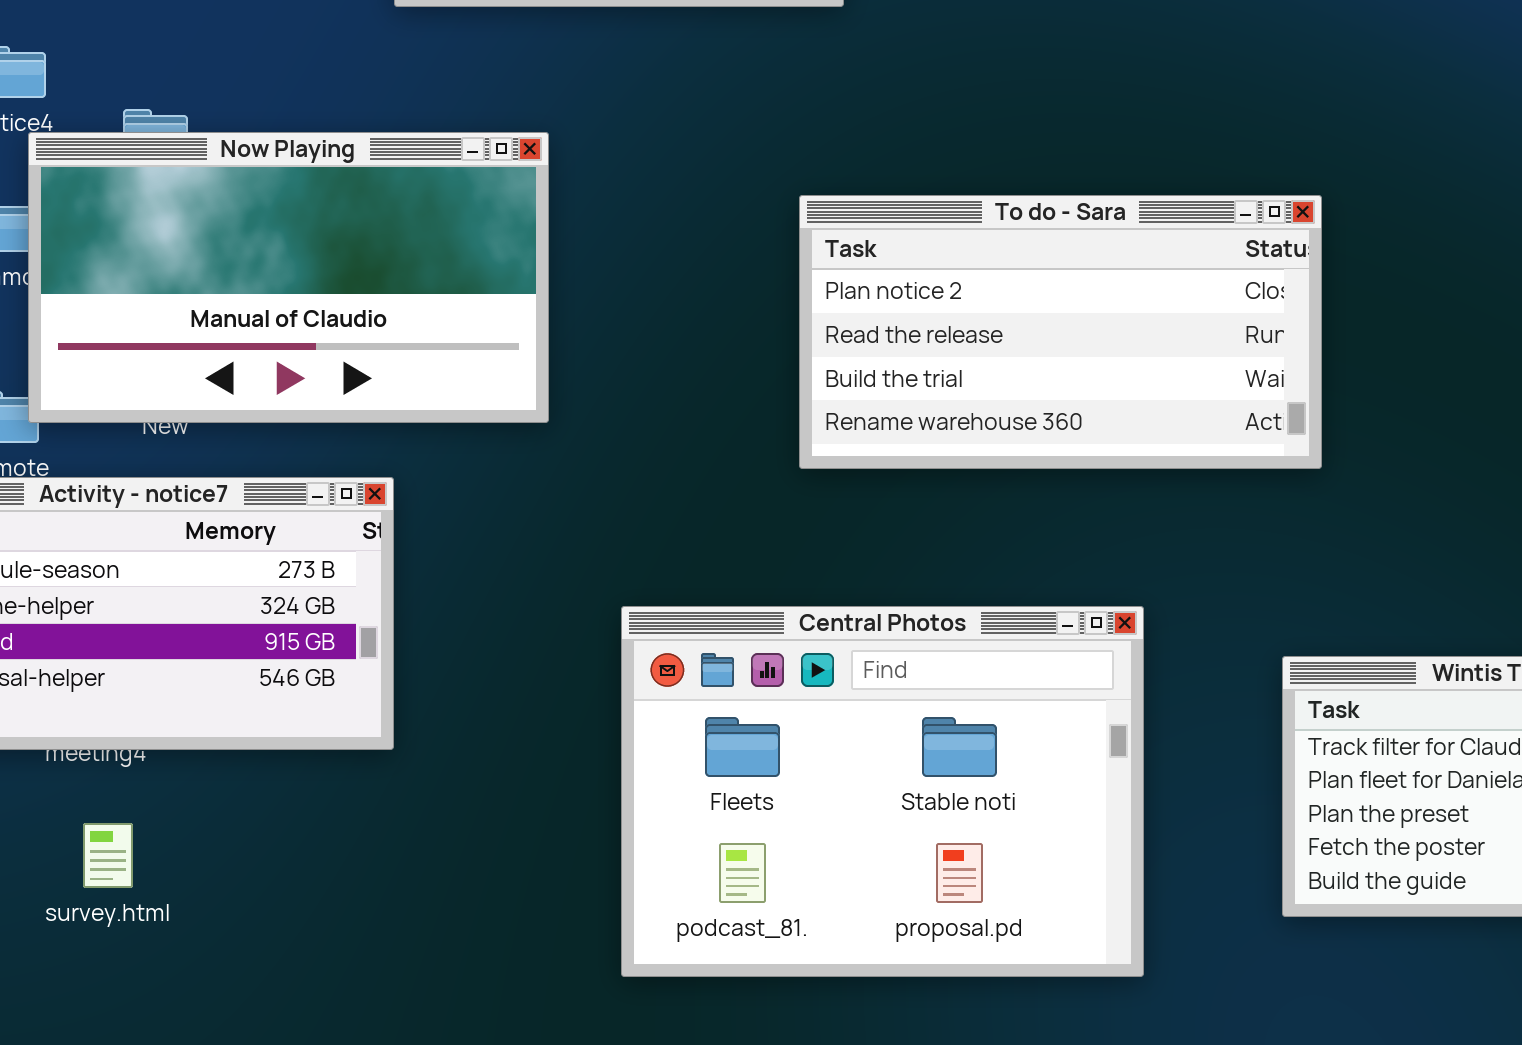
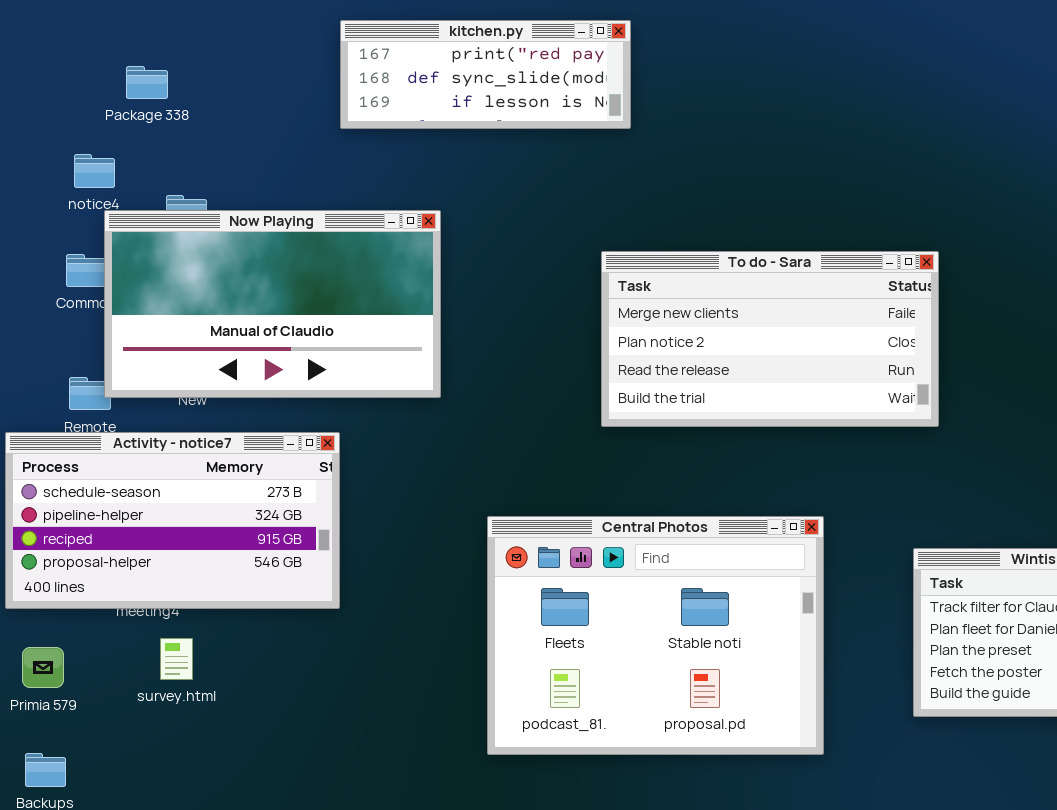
To do - Sara: [799,195,1322,469] -> [601,251,939,427], scrolled up 1 row
survey.html: [83,823,133,888] -> [160,638,193,680], moved

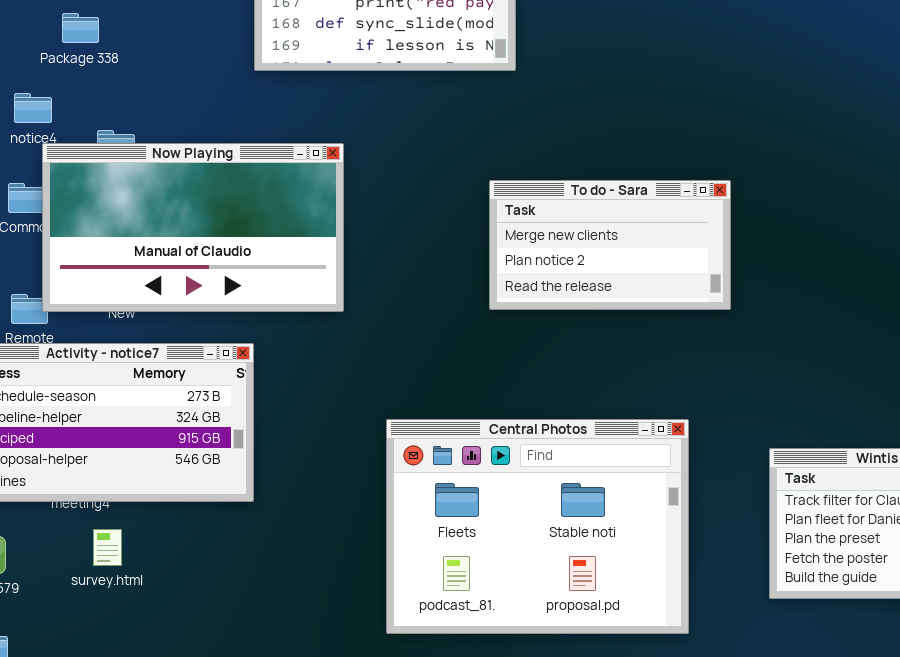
To do - Sara: [601,251,939,427] -> [489,180,731,310], resized

